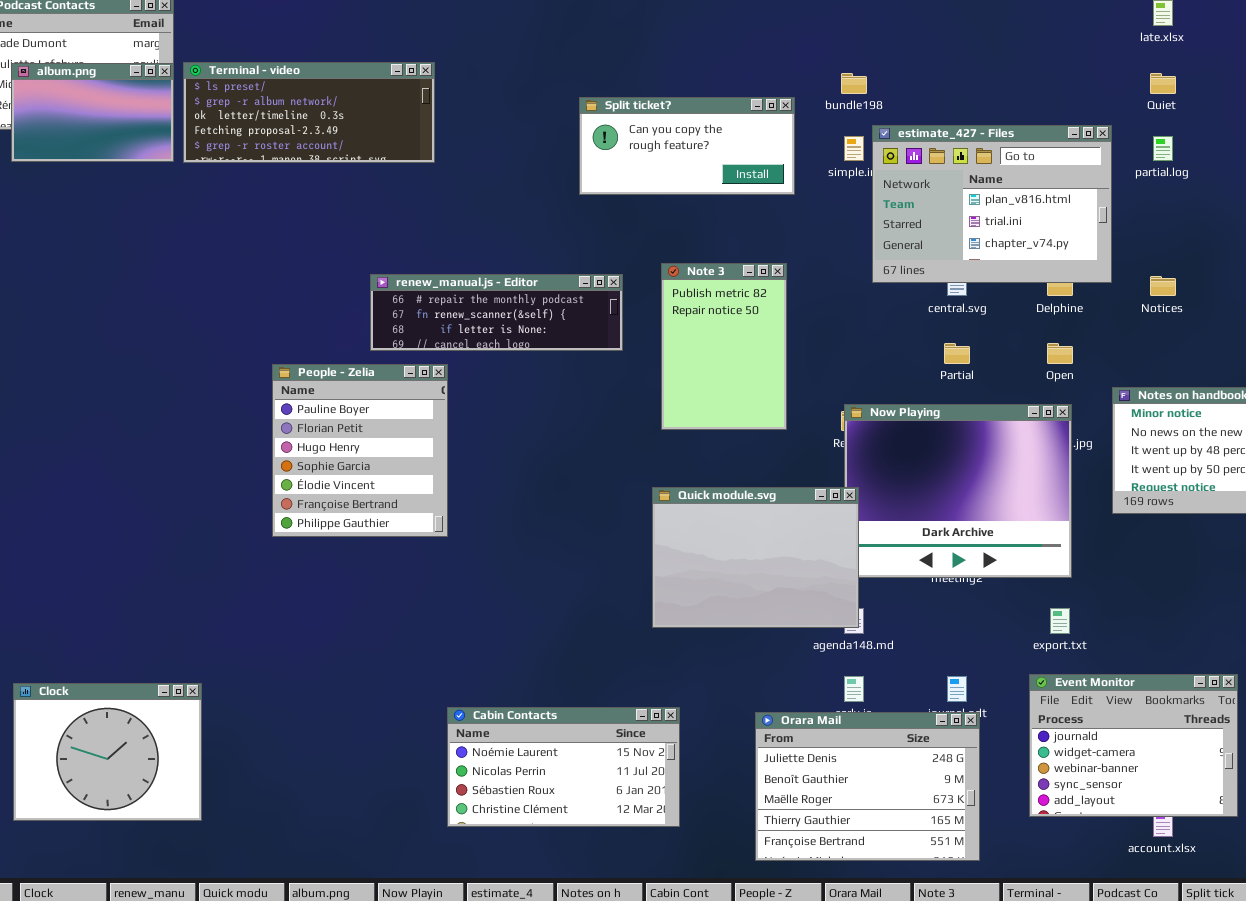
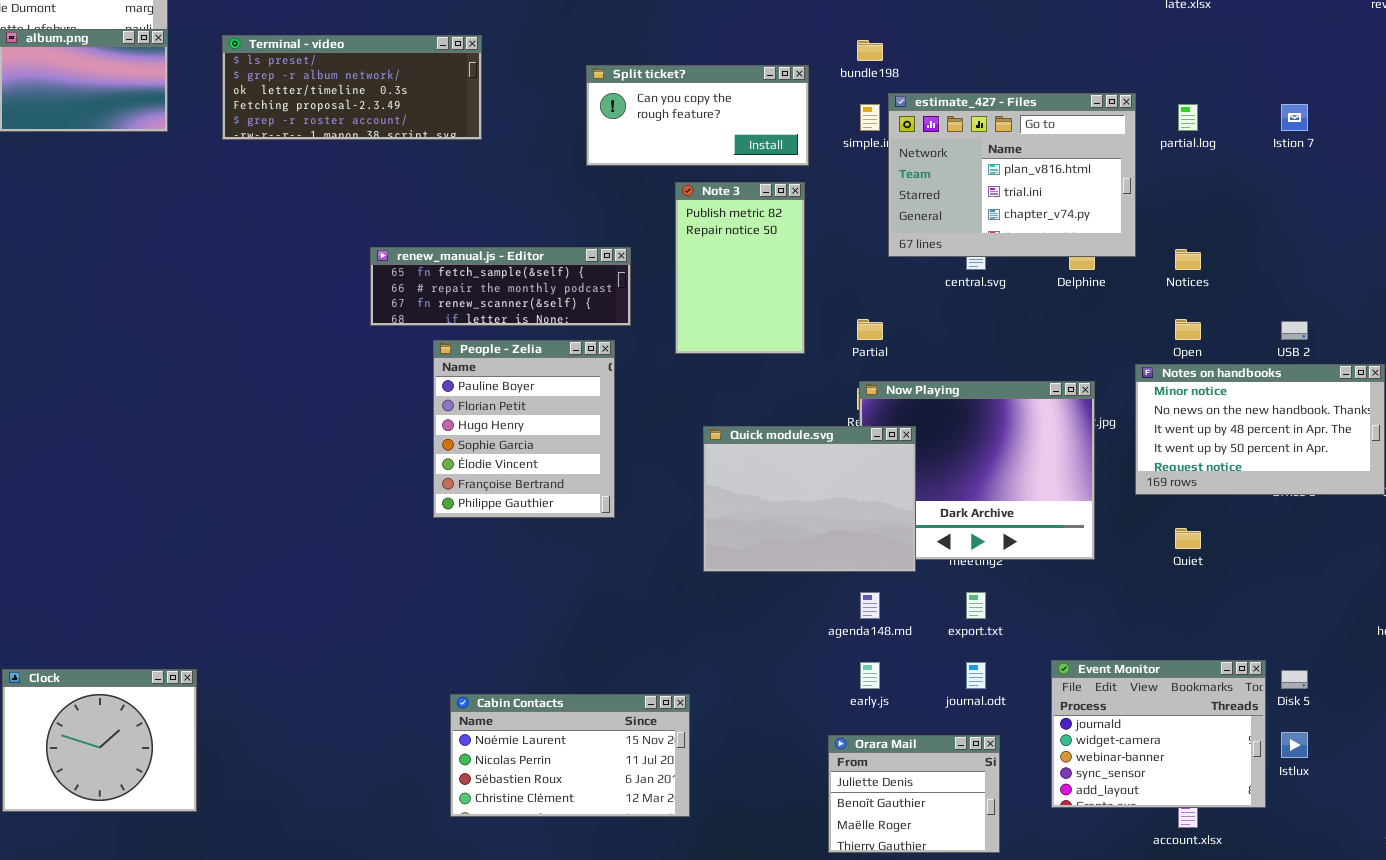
Terminal - video: [183,62,435,163] -> [222,35,482,140], moved
Quiet: [1150,73,1176,94] -> [1175,528,1201,549], moved
Note 3: [661,263,787,430] -> [675,182,805,354], moved
renew_manual.js - Editor: [370,274,623,351] -> [370,247,631,326], scrolled up 1 row
Partial: [944,343,970,364] -> [857,319,883,340], moved
Open: [1047,343,1073,364] -> [1175,319,1201,340], moved
People - Zelia: [272,364,448,537] -> [433,340,615,518], moved
Quick module.svg: [652,487,859,628] -> [703,426,916,572], moved
export.txt: [1050,608,1070,634] -> [966,592,986,619], moved
Orara Mail: [755,712,980,861] -> [828,735,1000,853], resized

